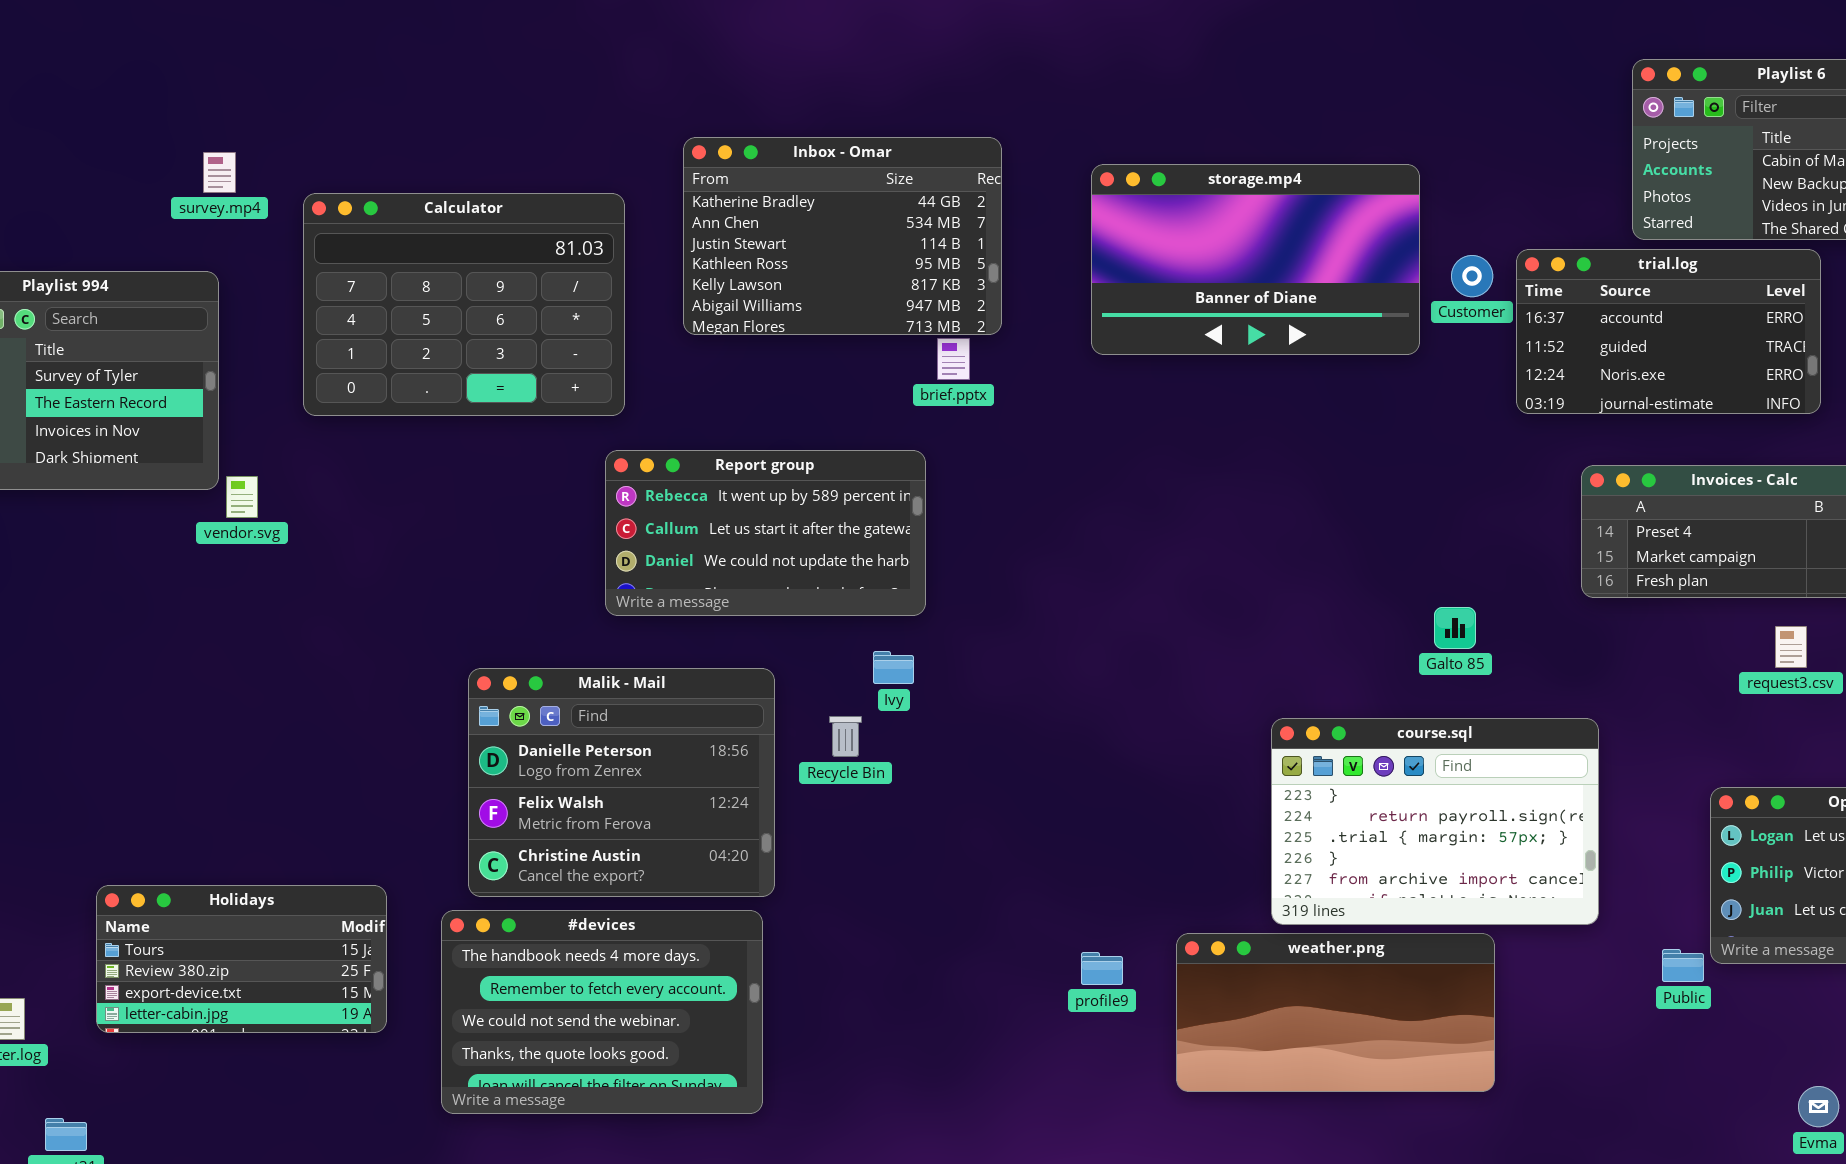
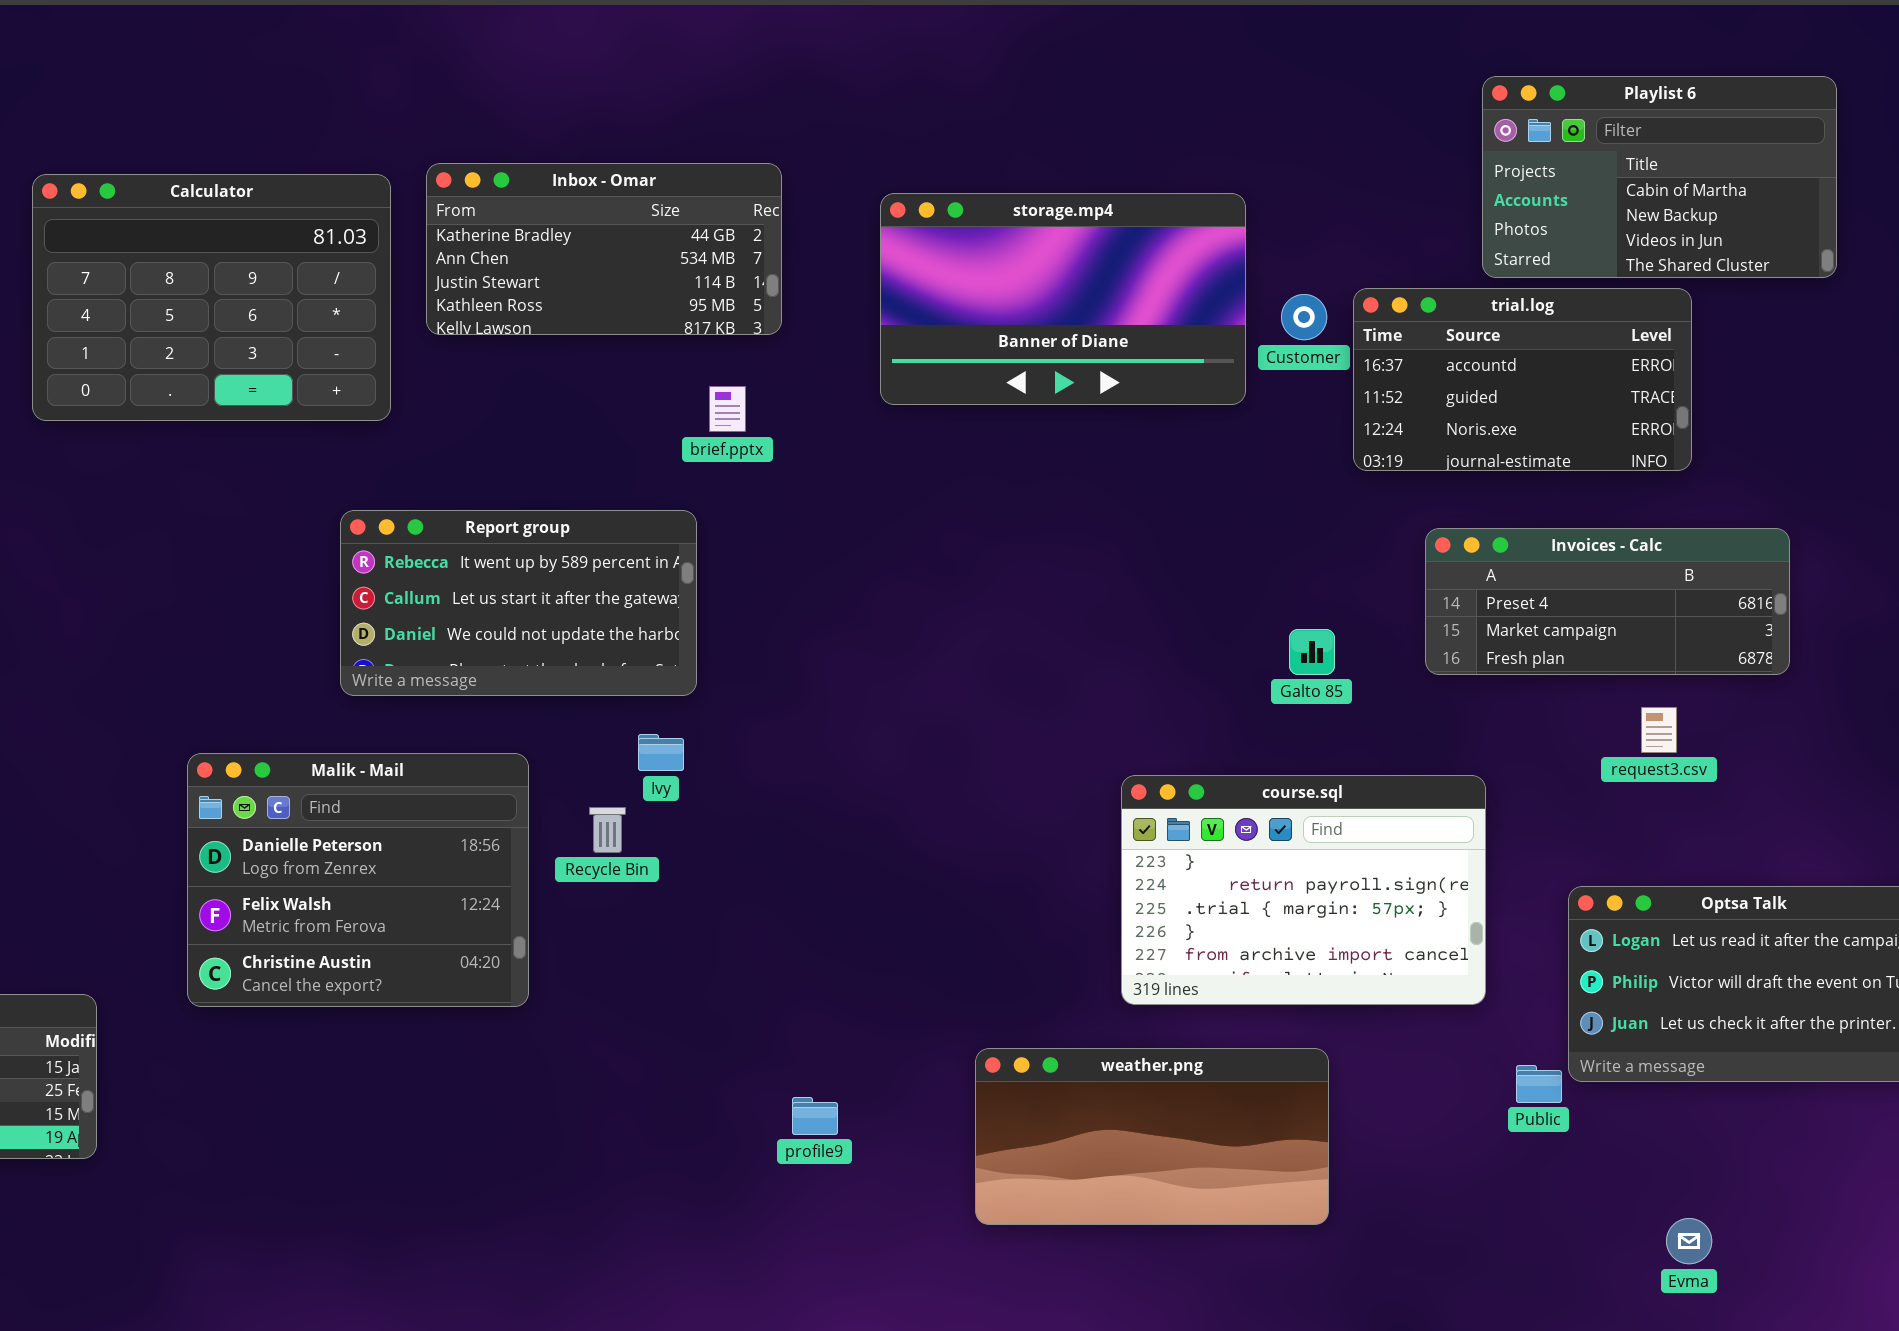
Inbox - Omar: [683,137,1002,335] -> [426,163,782,335], resized
Calculator: [303,193,625,416] -> [32,174,391,421], moved
Galto 85: [1434,607,1476,649] -> [1289,629,1335,675], moved
course.sql: [1271,718,1599,925] -> [1121,775,1486,1005], moved
#devices: [441,910,763,1114] -> none, closed
profile9: [1081,952,1123,985] -> [792,1097,838,1135], moved

